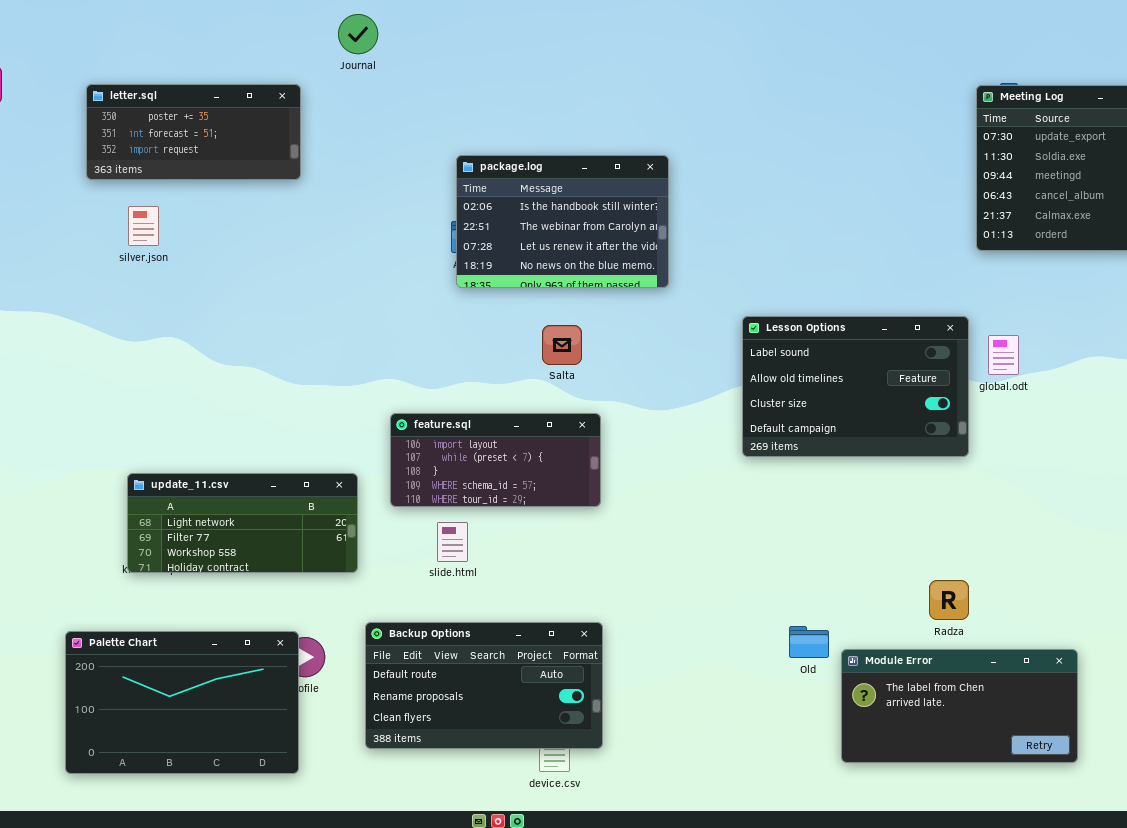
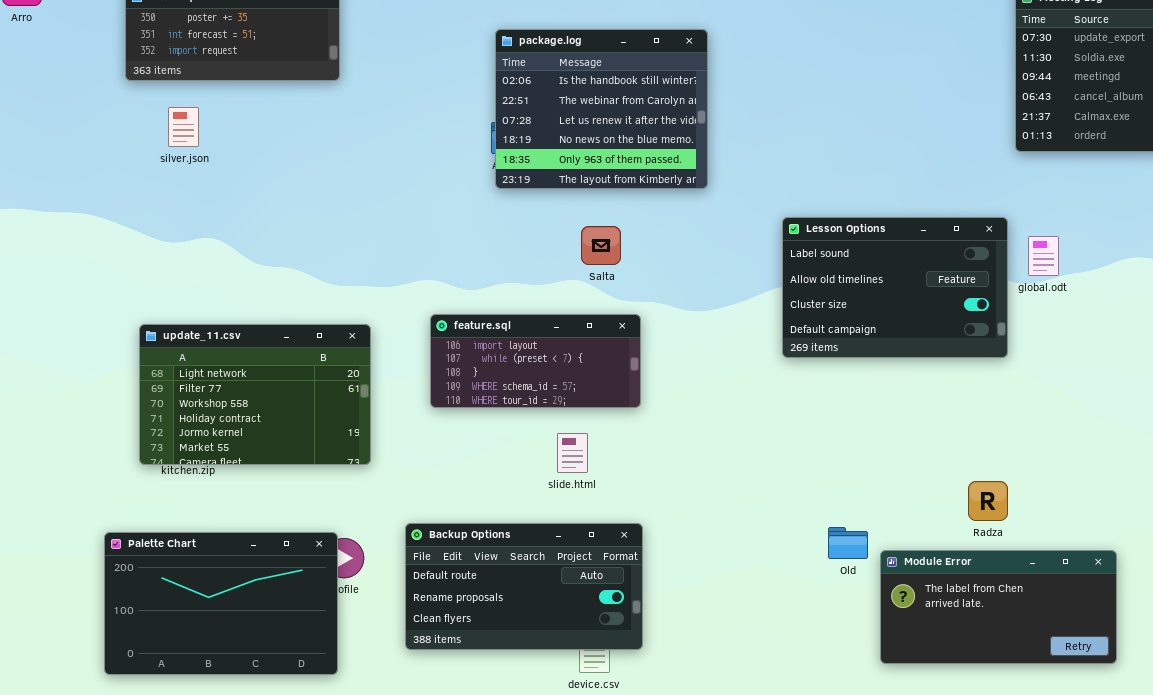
package.log: [456,155,669,288] -> [495,29,708,189], resized
update_11.csv: [127,473,358,573] -> [139,324,371,465], moved, resized
slide.html: [437,522,468,562] -> [557,433,588,473], moved

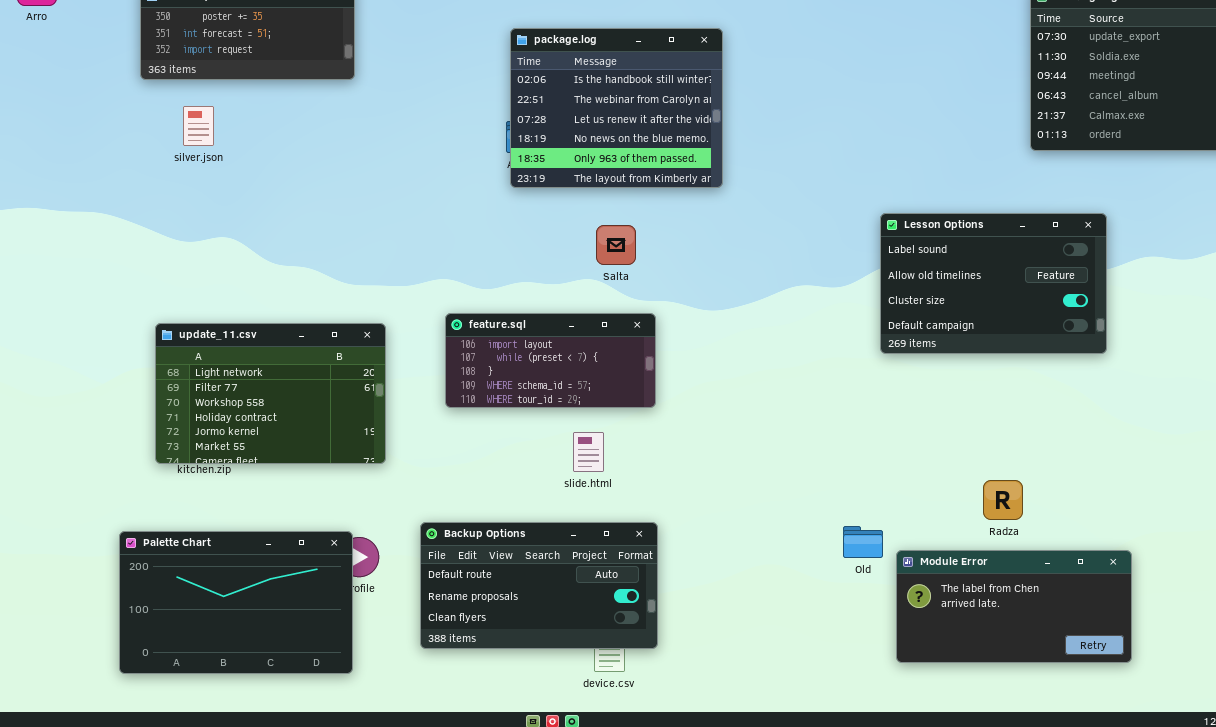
Lesson Options: [782,217,1008,358] -> [880,213,1107,354], moved

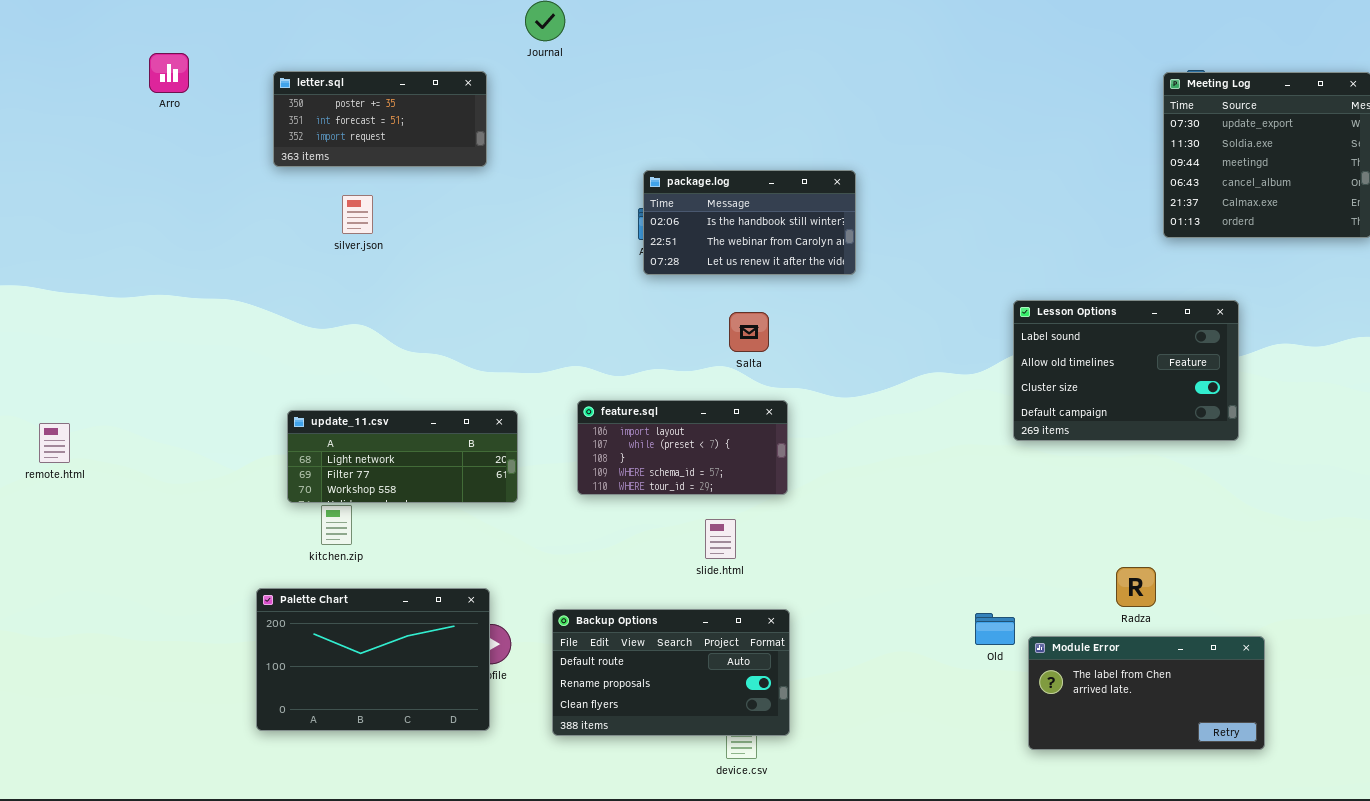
package.log: [510,28,723,188] -> [643,170,856,275], resized
silver.json: [183,106,214,146] -> [342,195,373,234], moved
update_11.csv: [155,323,386,464] -> [287,410,518,503], resized
Palette Chart: [119,531,353,674] -> [256,588,490,731], moved

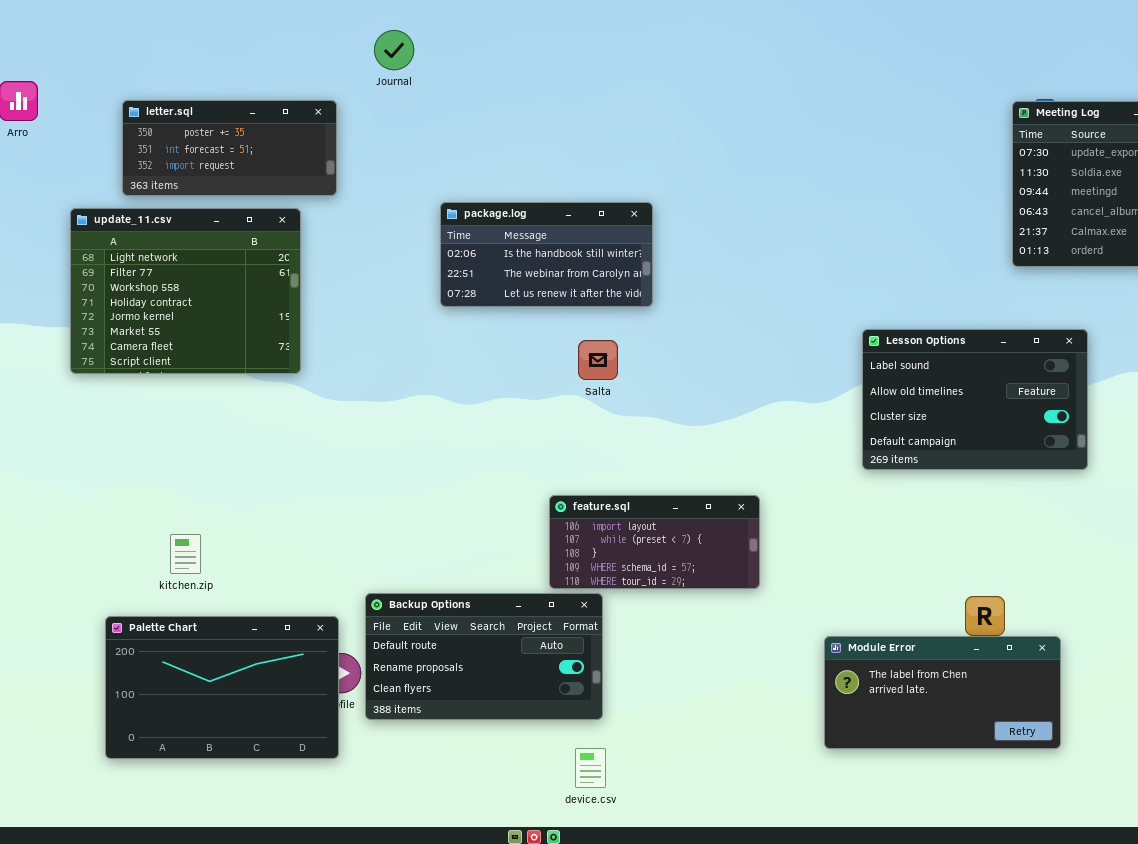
package.log: [643,170,856,275] -> [440,202,653,307], moved
feature.sql: [577,400,788,495] -> [549,495,760,589], moved
update_11.csv: [287,410,518,503] -> [70,208,301,374], moved, resized
Backup Options: [552,609,790,736] -> [365,593,603,720], moved
Module Error: [1028,636,1265,750] -> [824,636,1061,749], moved

